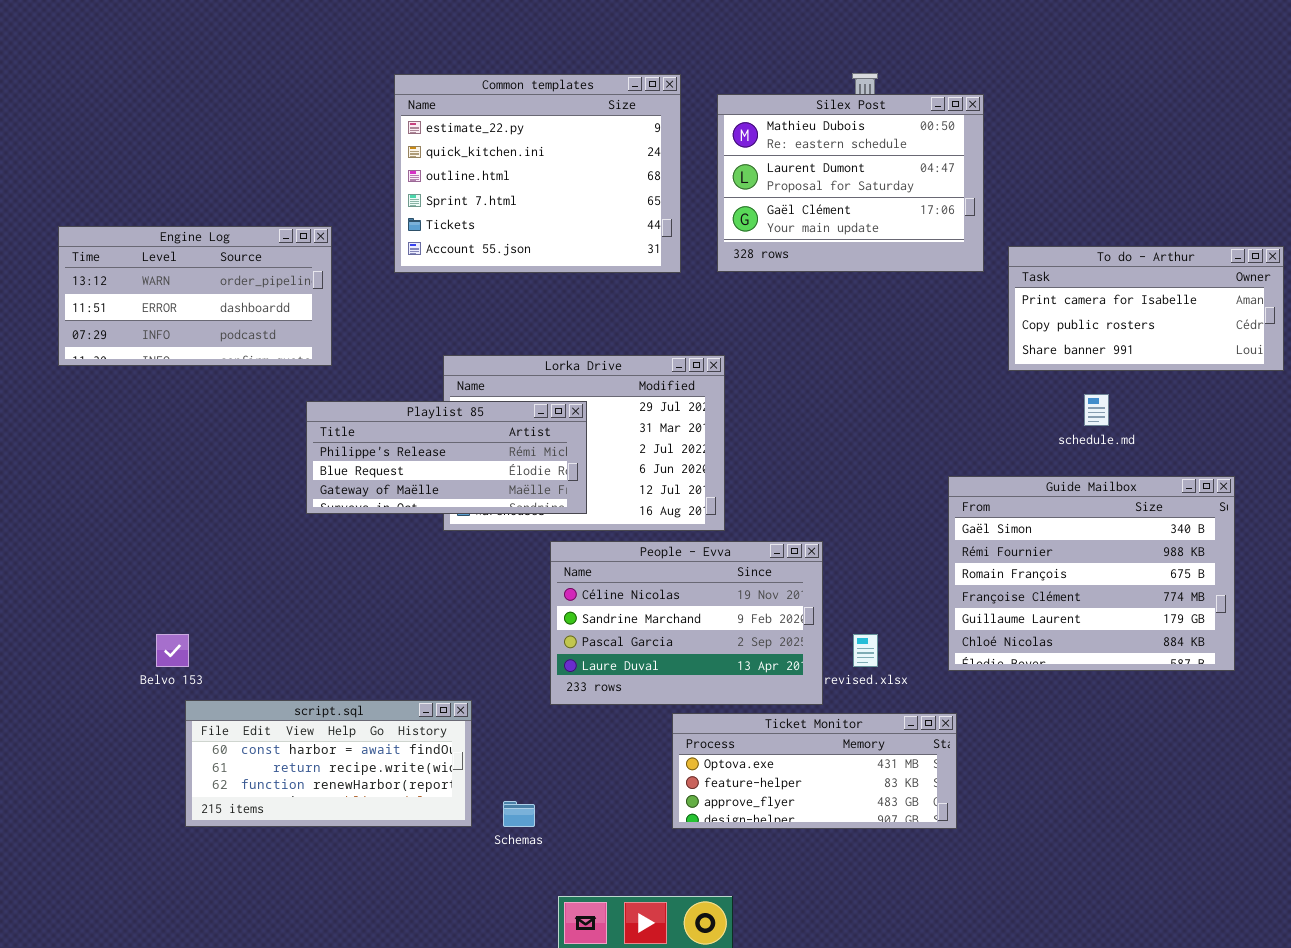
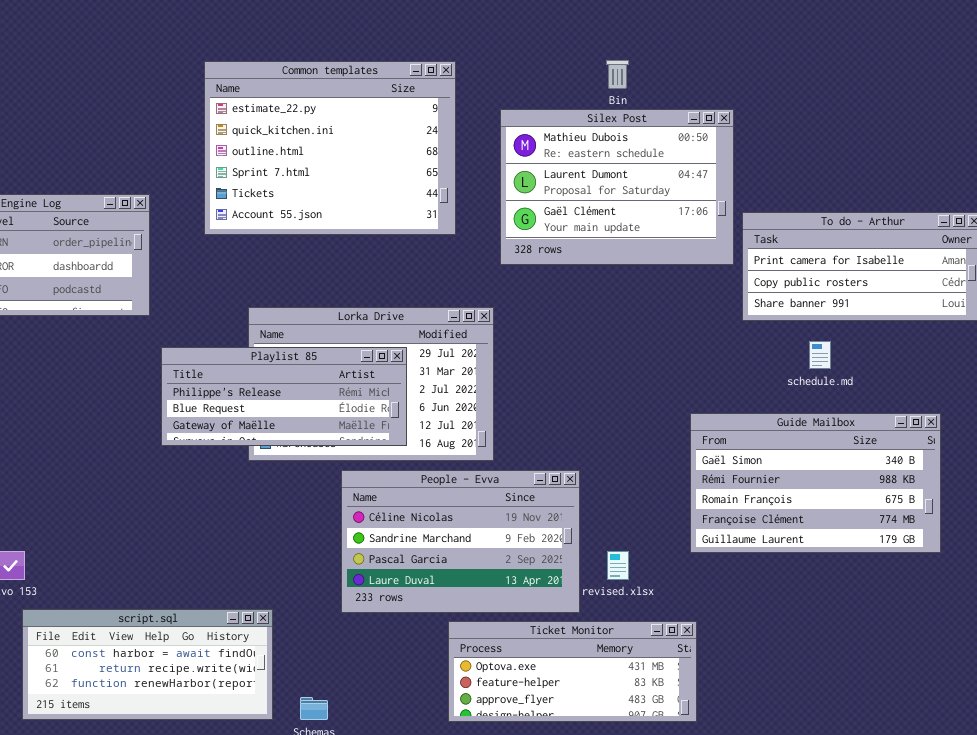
Silex Post: [717,94,984,272] -> [500,109,734,265], moved
Playlist 85: [306,401,587,514] -> [161,347,407,446], moved
Guide Mailbox: [948,476,1235,671] -> [690,413,941,553], resized

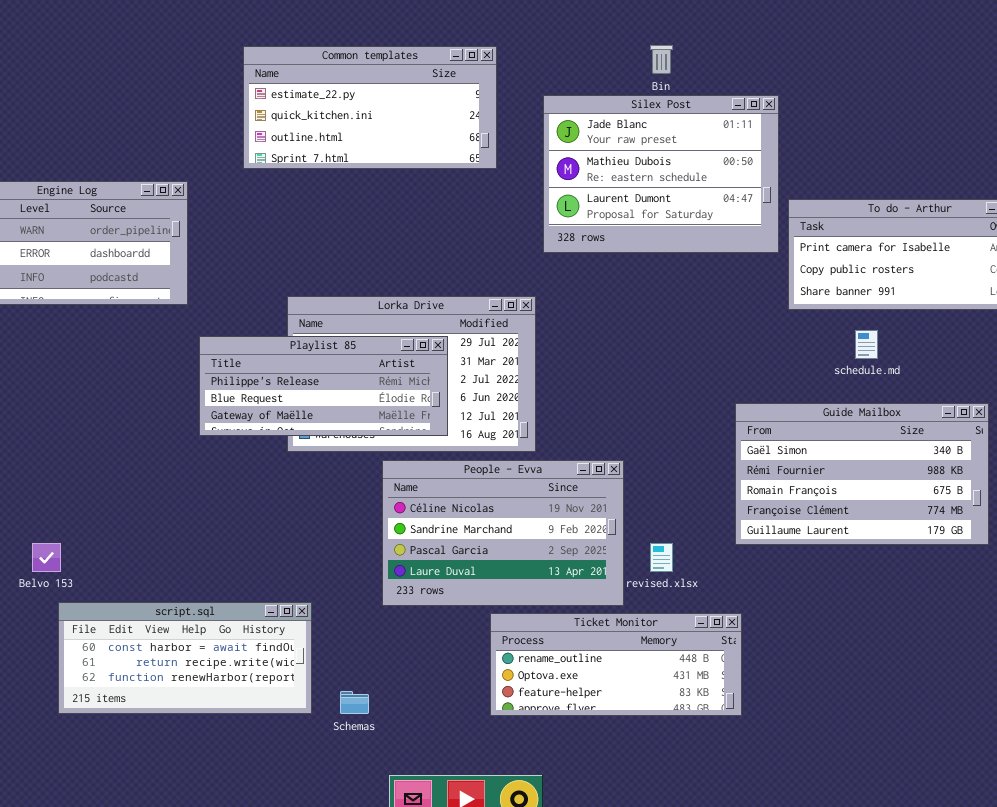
Common templates: [204,61,456,235] -> [243,46,497,169], resized
Silex Post: [500,109,734,265] -> [543,95,779,253], scrolled up 1 row
Ticket Monitor: [448,621,697,722] -> [490,613,742,716], scrolled up 1 row

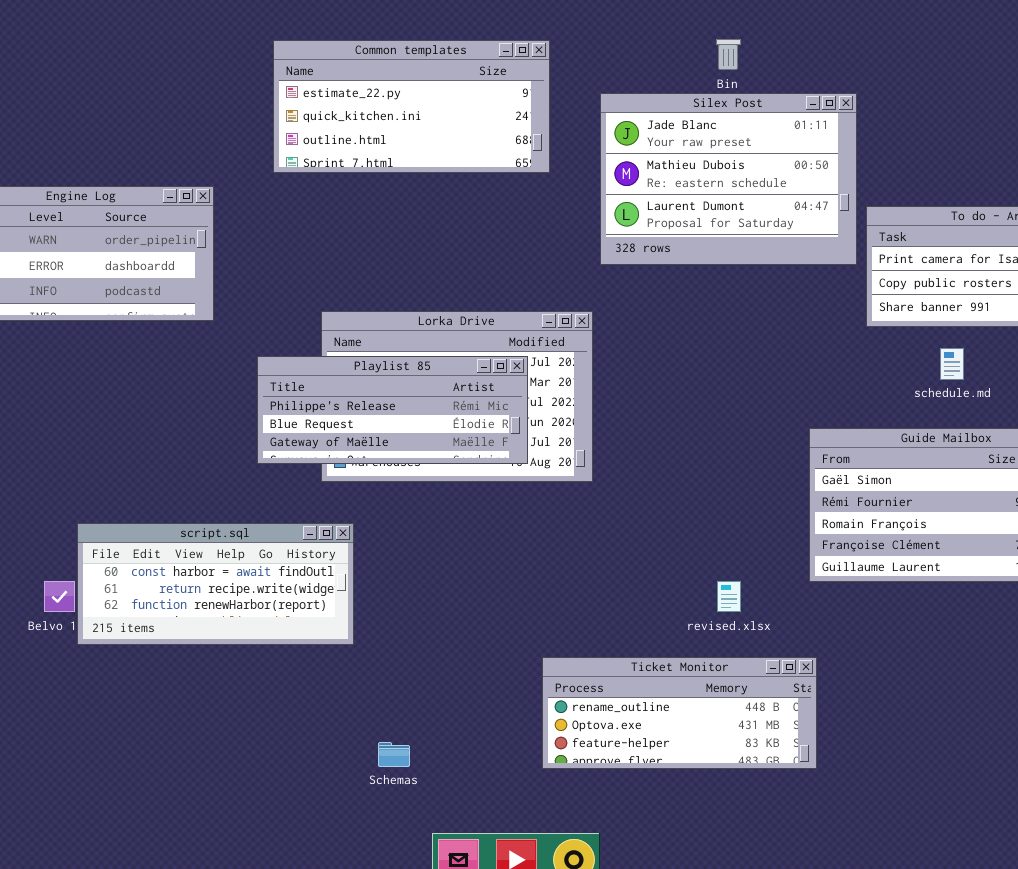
Playlist 85: [199,336,448,436] -> [257,356,528,464], moved
People - Evva: [382,460,624,606] -> none, closed
script.sql: [58,602,312,714] -> [77,523,354,645], moved

